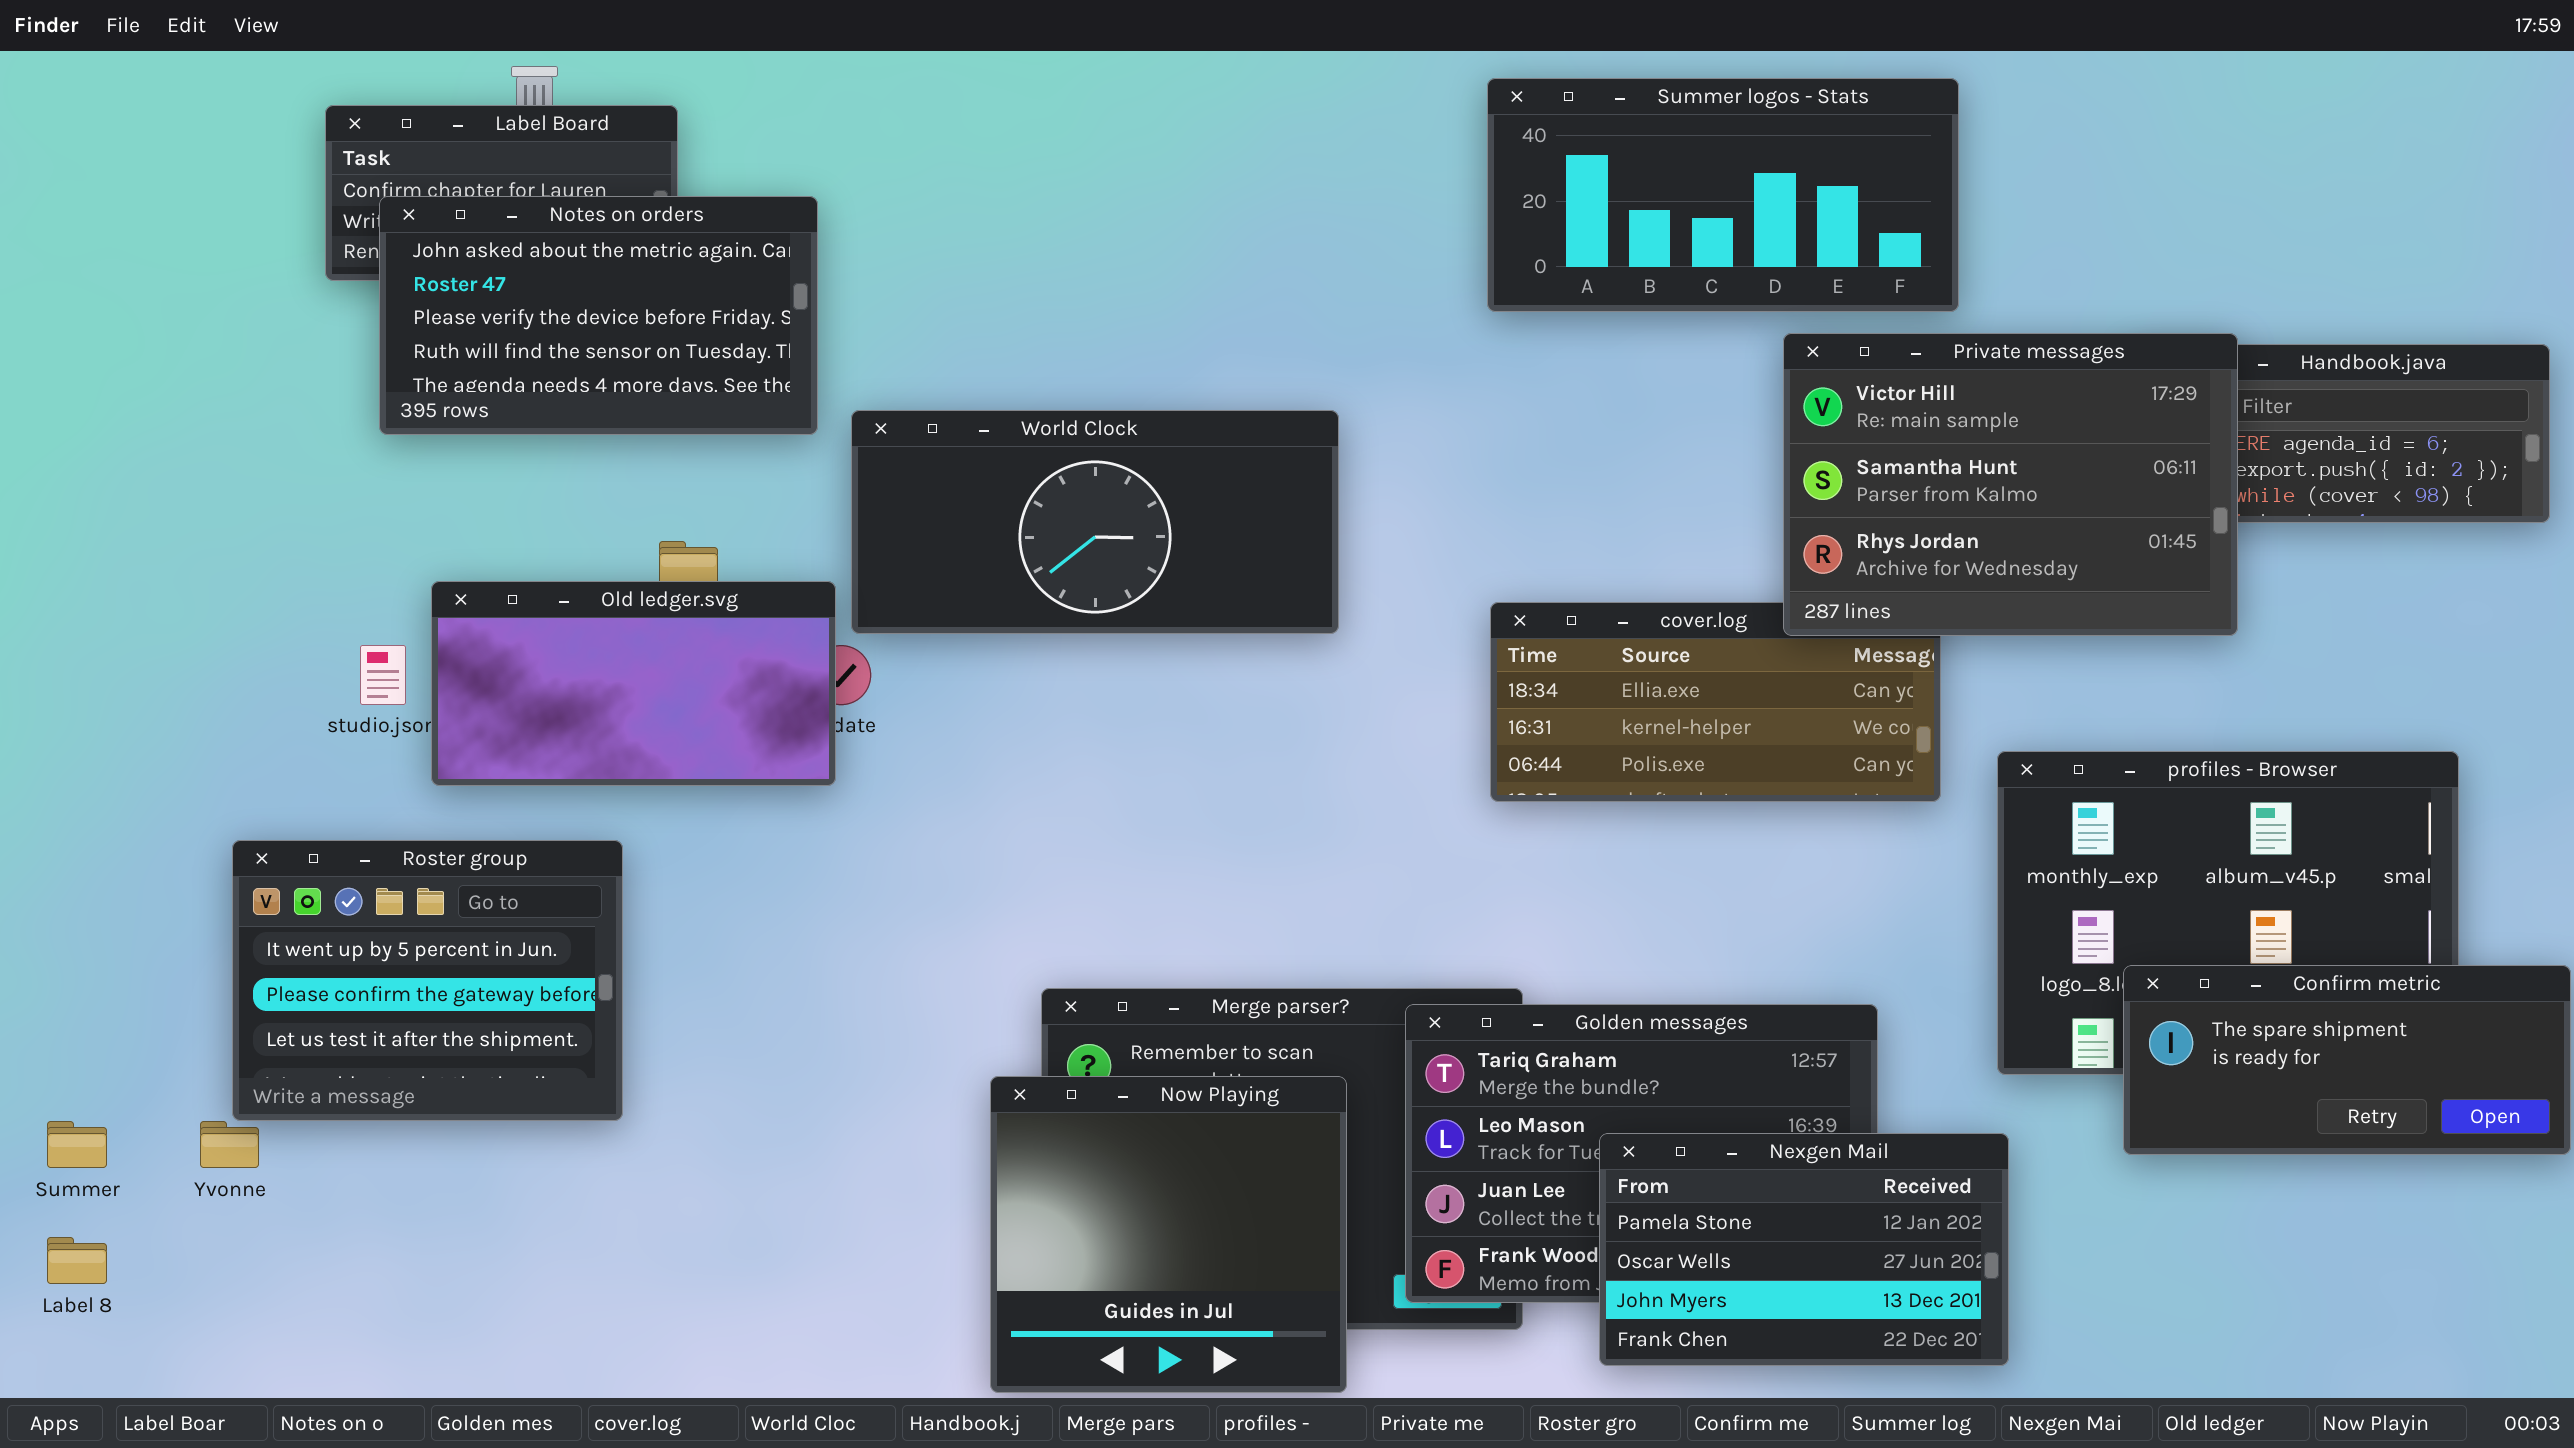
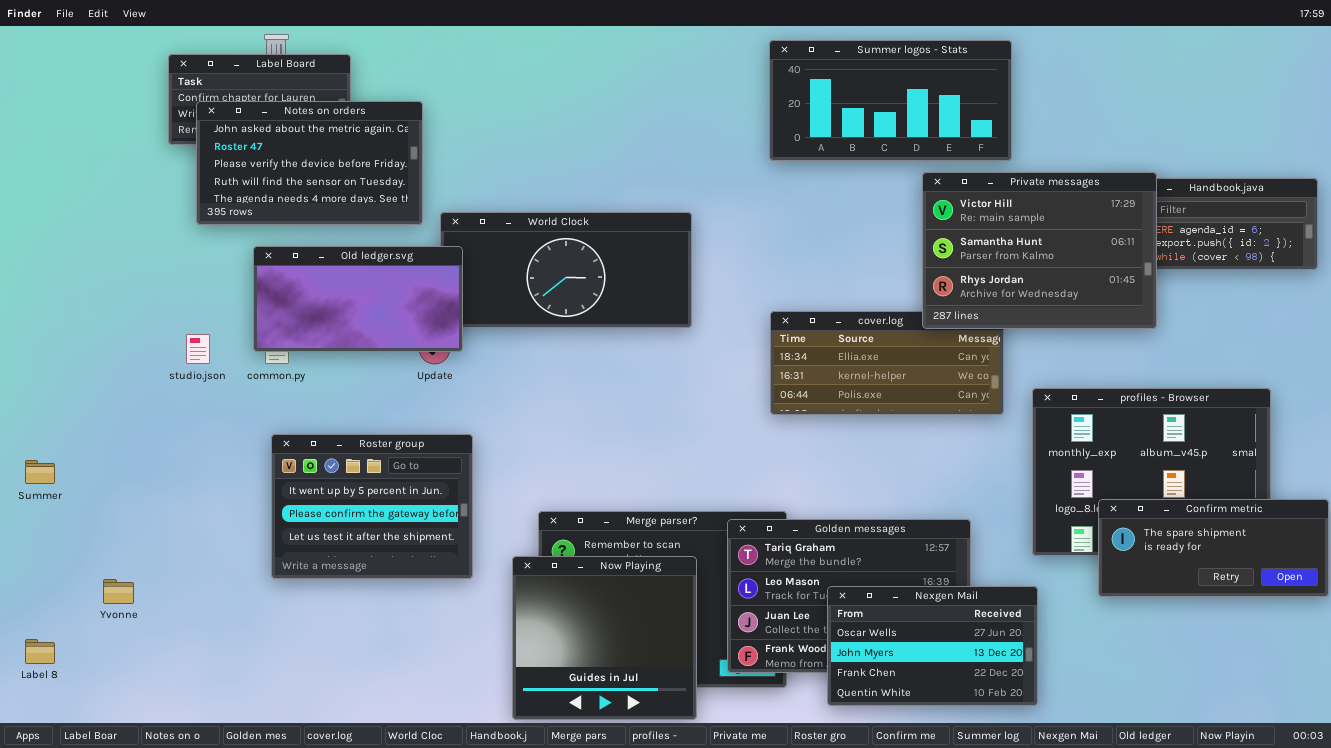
Old ledger.svg: [431,581,836,786] -> [253,246,463,352], moved
Roster group: [232,840,623,1121] -> [271,434,473,579], moved
Summer: [47,1121,107,1168] -> [25,460,55,484], moved
Nexgen Mail: [1599,1133,2009,1366] -> [827,586,1038,706], scrolled down 1 row

